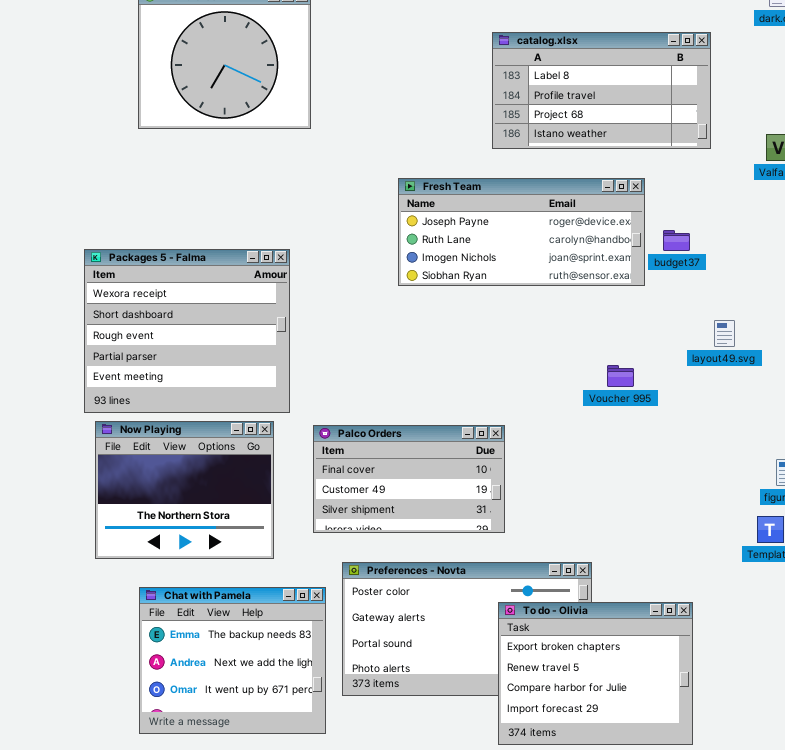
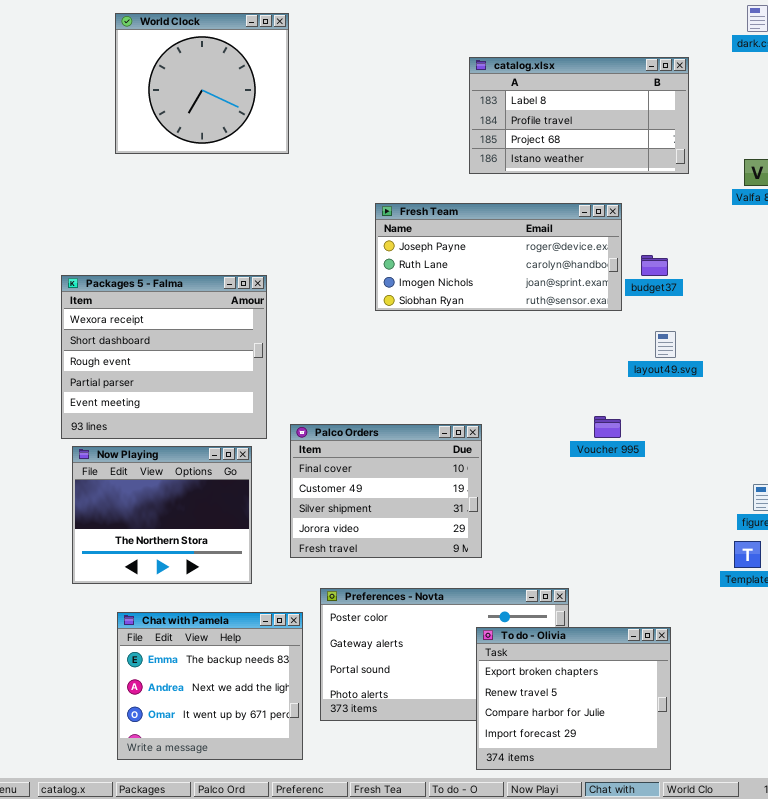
layout49.svg: [714,320,735,347] -> [655,331,676,358], moved
Voucher 995: [607,365,634,387] -> [594,416,621,438], moved
Palco Orders: [313,425,505,533] -> [290,424,482,558], resized

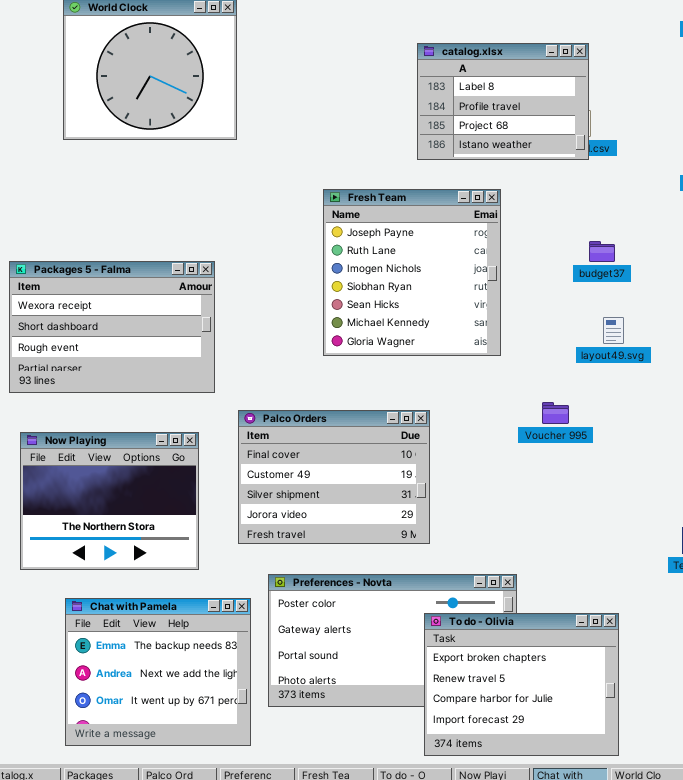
catalog.xlsx: [469,57,689,174] -> [417,43,589,160], resized
Fresh Team: [375,203,622,311] -> [323,189,501,356], resized
Packages 5 - Falma: [61,275,267,439] -> [9,261,215,393], resized

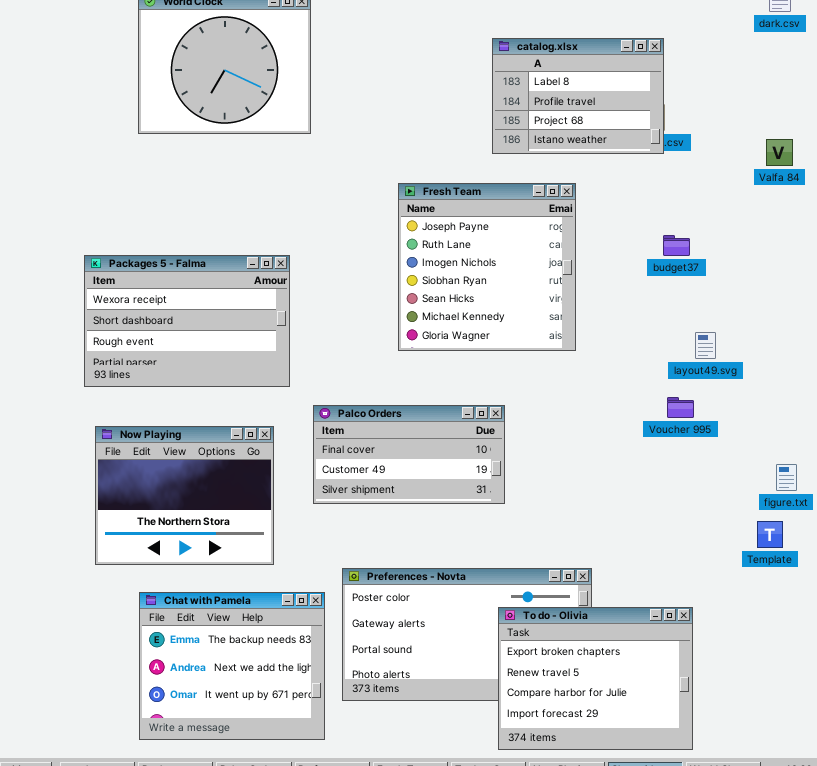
layout49.svg: [603,317,624,344] -> [695,332,716,359], moved
Voucher 995: [542,402,569,424] -> [667,397,694,418], moved
Palco Orders: [238,410,430,544] -> [313,405,505,504], resized

